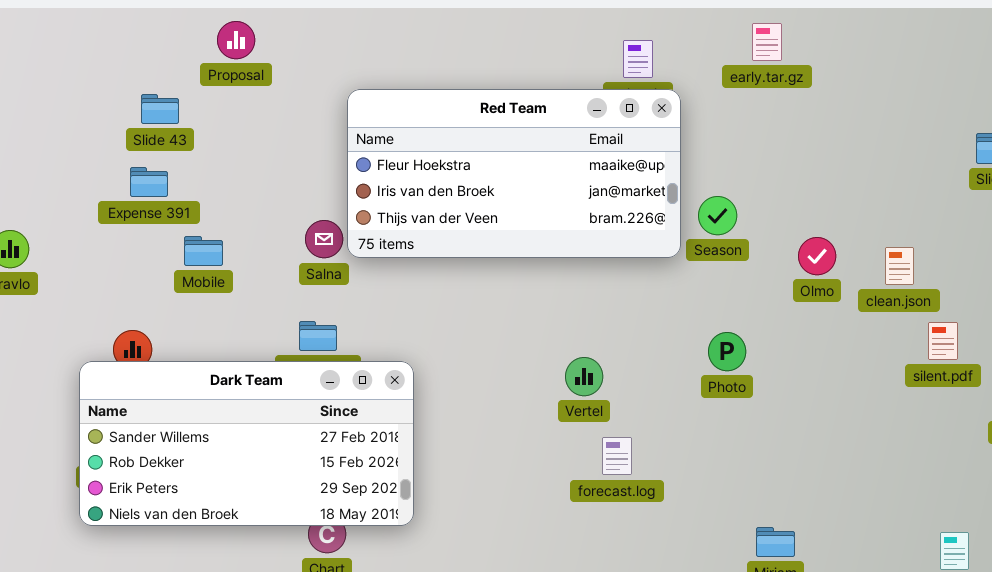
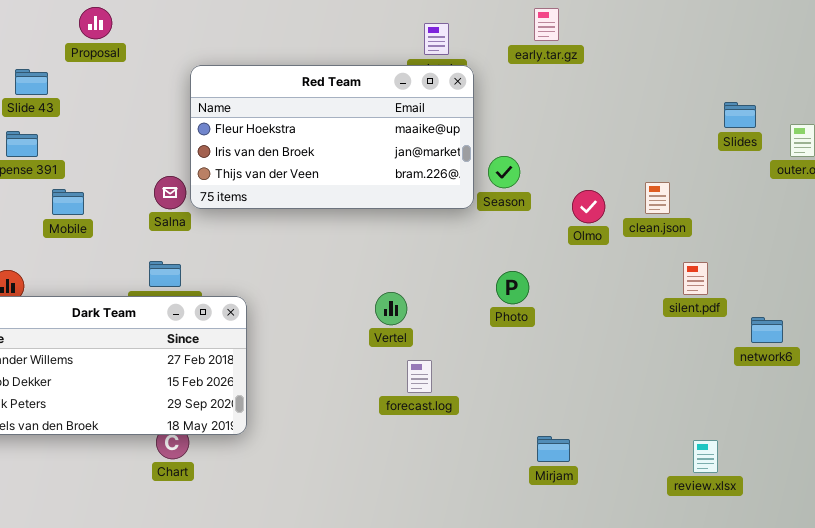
clean.json: [885,247,914,285] -> [645,182,670,214], moved

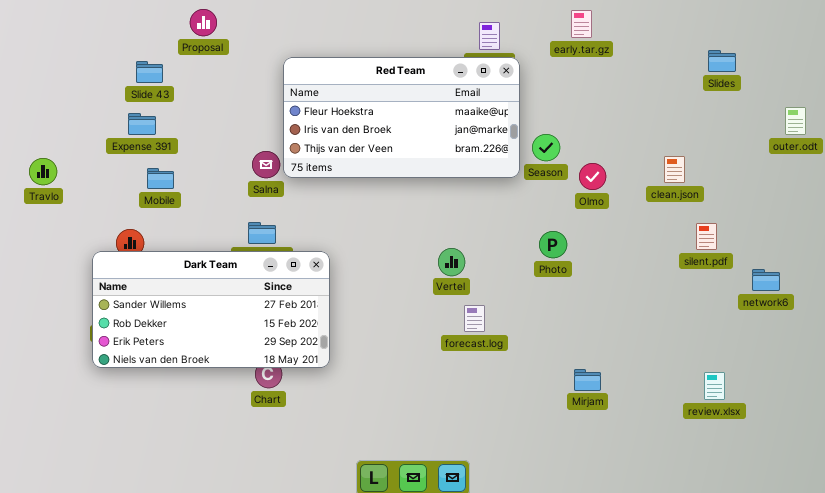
Slides: [724,102,756,128] -> [708,50,736,72], moved
Mobile: [52,189,84,215] -> [147,168,174,189], moved
Olmo: [572,190,605,223] -> [579,163,606,190], moved

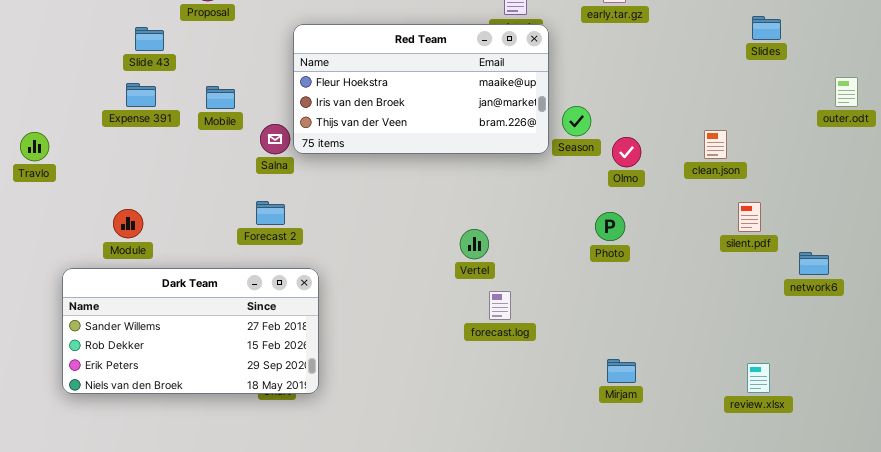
Mobile: [147,168,174,189] -> [206,86,235,109], moved
Photo: [539,231,567,258] -> [595,212,625,241], moved
Dark Team: [92,251,330,368] -> [62,268,319,394], moved

